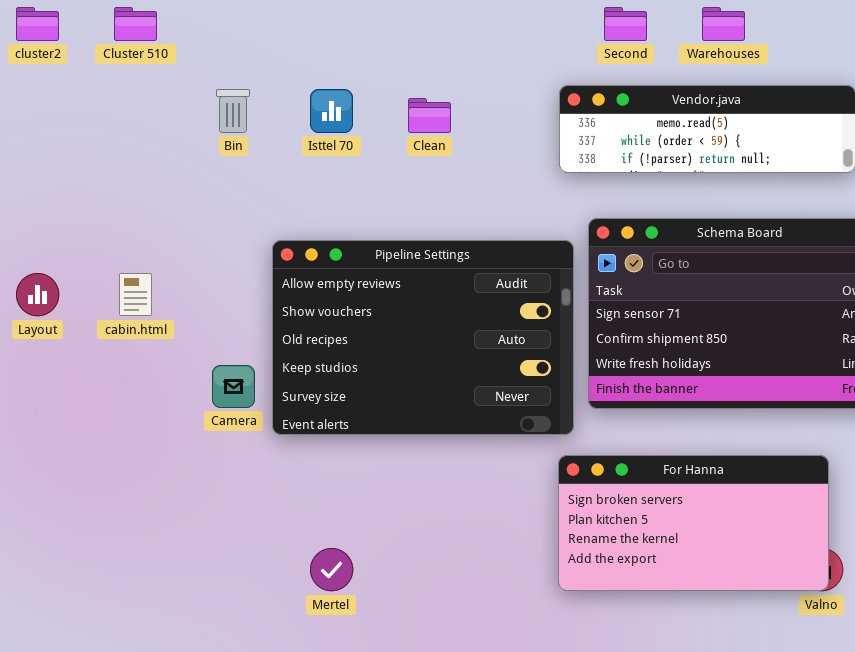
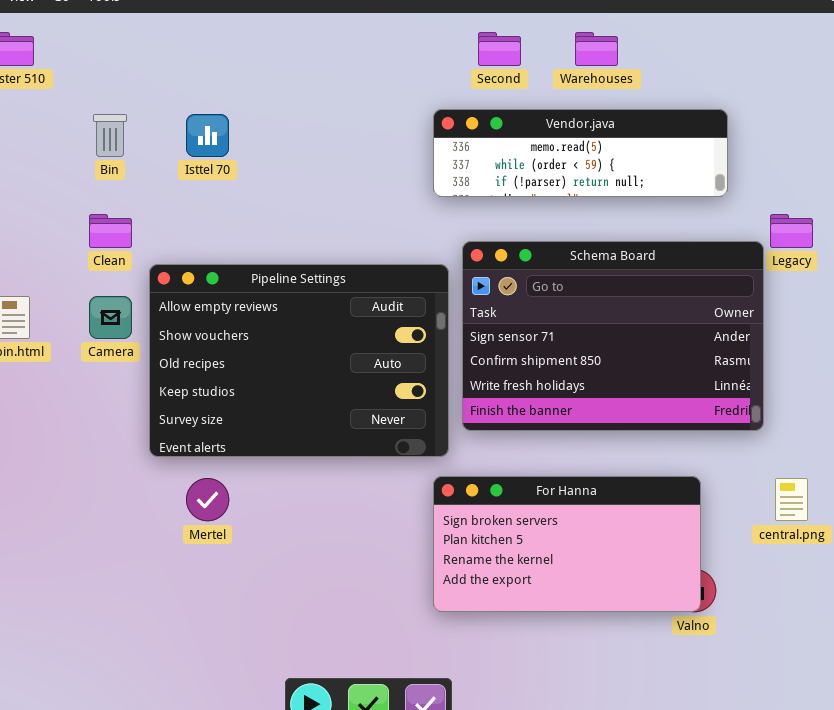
Clean: [408,98,451,133] -> [89,214,132,248], moved
Camera: [212,365,255,408] -> [89,296,132,339], moved
Mertel: [310,548,353,591] -> [186,478,229,521], moved

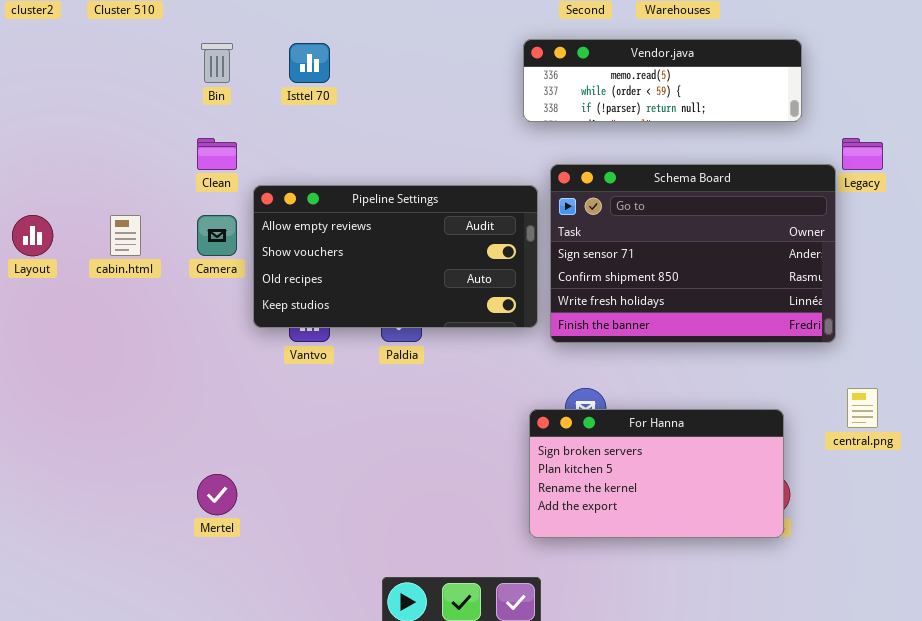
Pipeline Settings: [149,264,449,457] -> [253,185,538,328], resized
For Hanna: [433,476,701,612] -> [529,409,784,538], moved
Mertel: [186,478,229,521] -> [197,474,237,515], moved

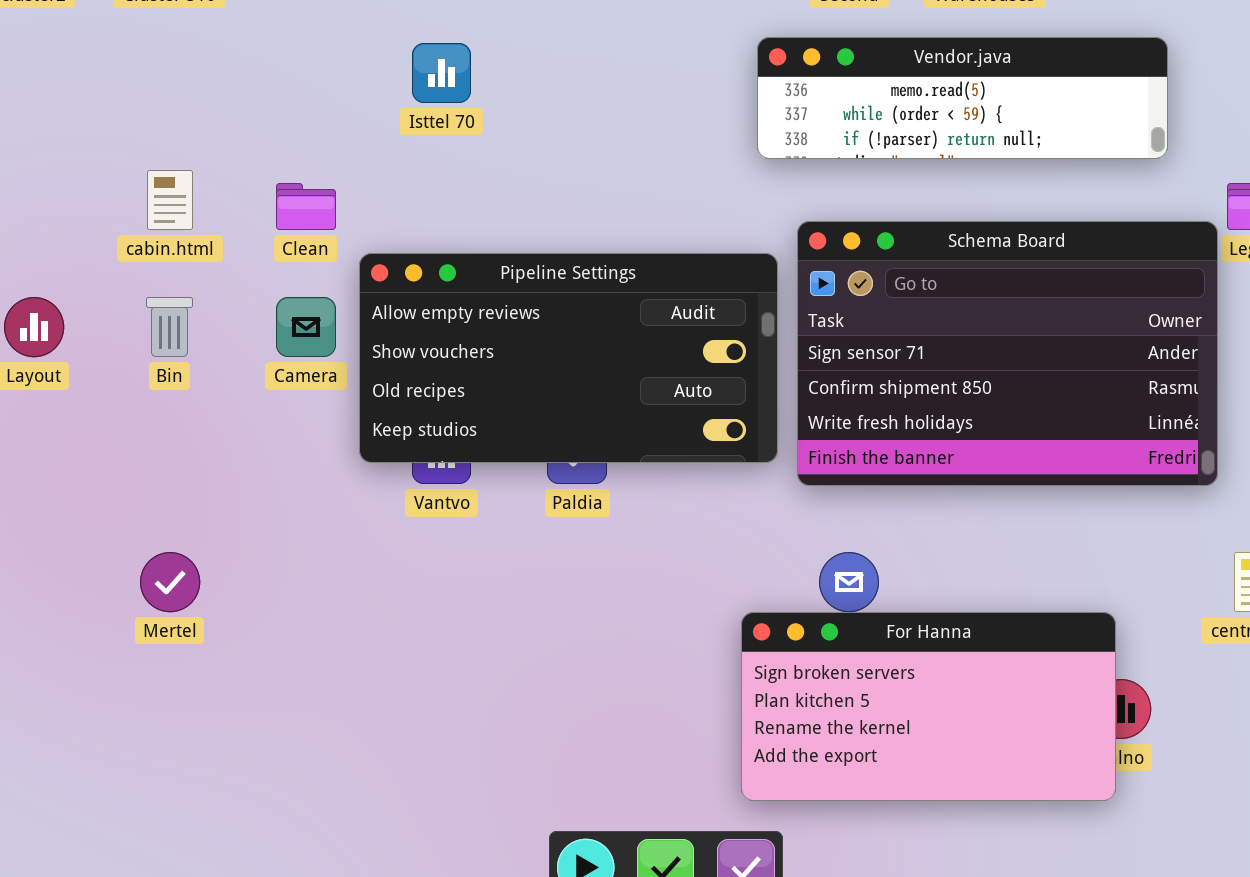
Bin: [201,43,233,83] -> [146,297,193,357], moved
cabin.html: [110,215,141,256] -> [147,170,193,230], moved
For Hanna: [529,409,784,538] -> [741,612,1116,801], moved
Mertel: [197,474,237,515] -> [140,552,200,612], moved

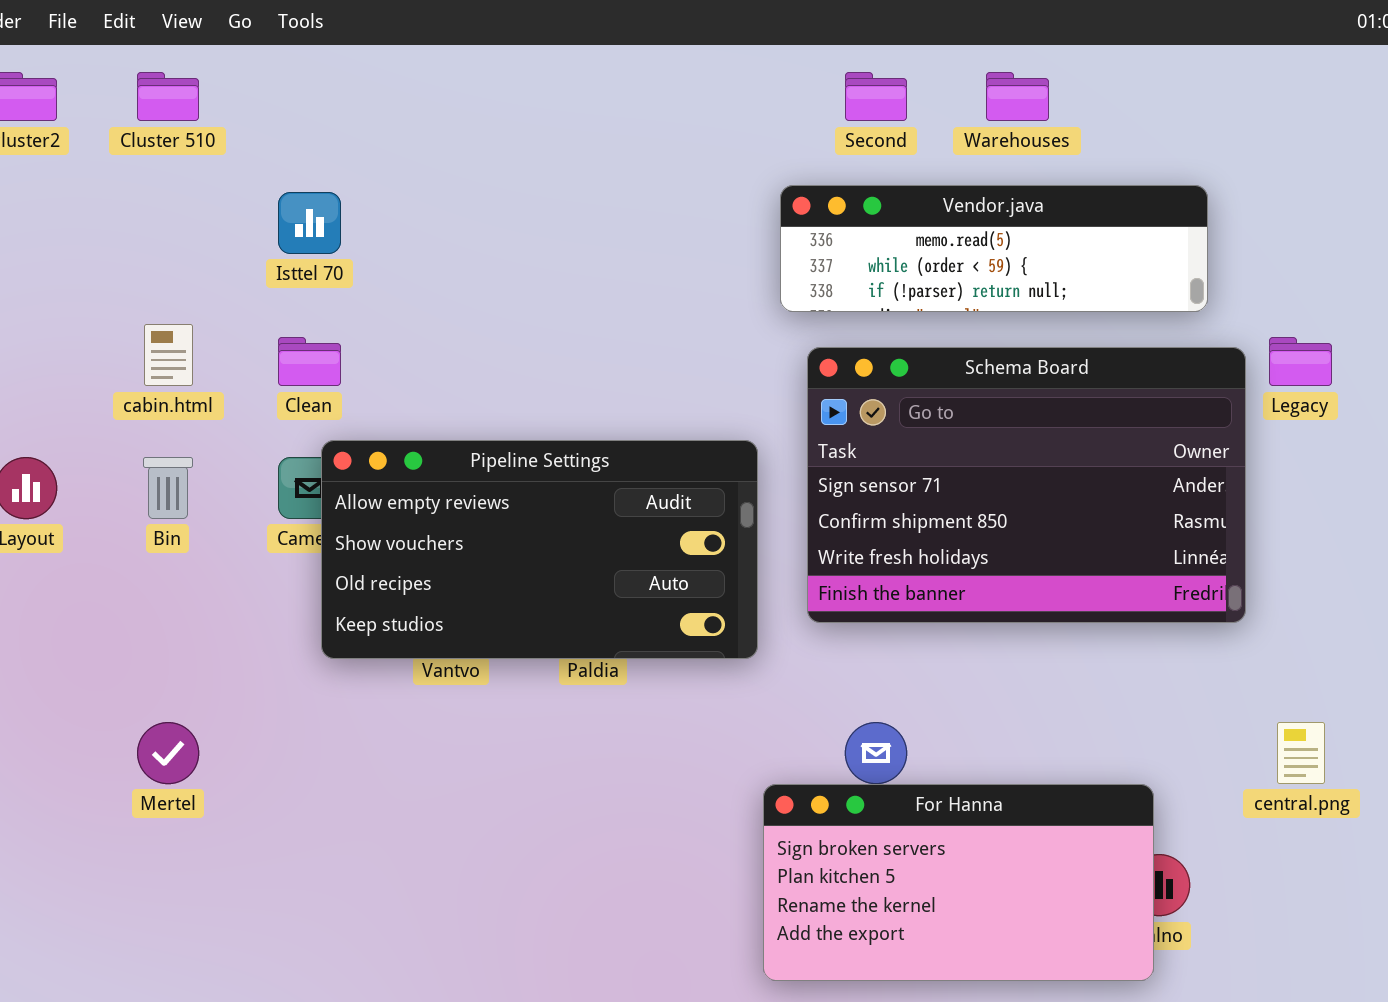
Isttel 70: [412,43,471,103] -> [278,192,341,254], moved
Schema Board: [797,221,1218,486] -> [807,347,1246,623], moved
Pipeline Settings: [359,253,778,463] -> [321,440,758,659], moved

